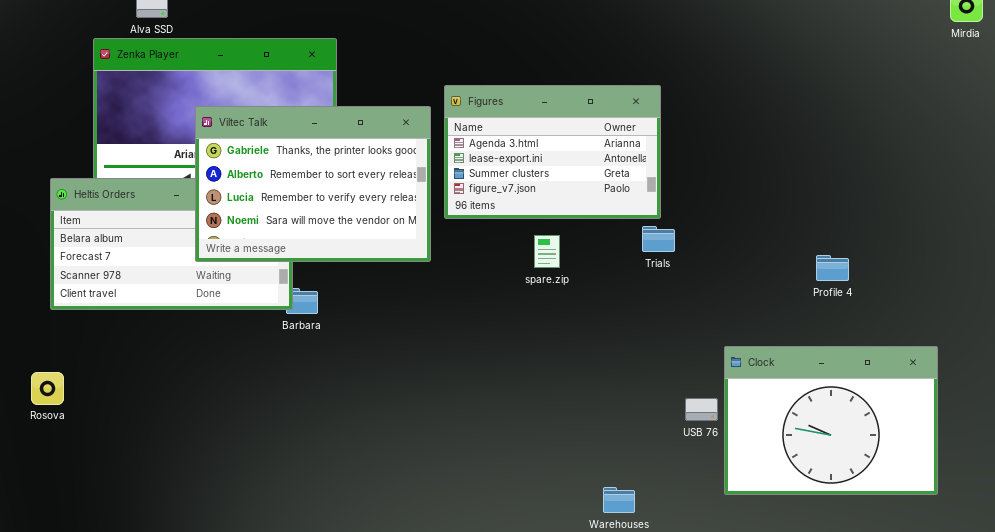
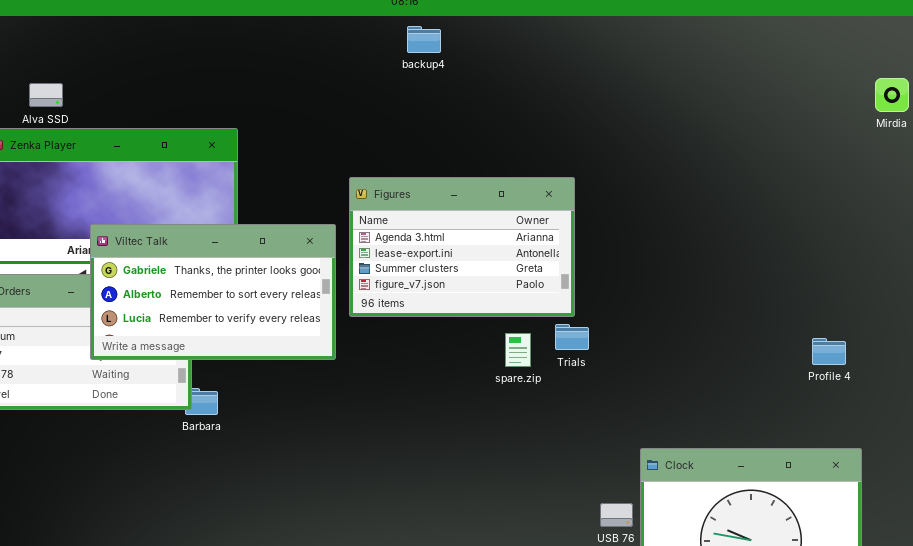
Viltec Talk: [195,106,431,262] -> [90,224,336,360], resized
spare.zip: [534,235,560,268] -> [505,333,531,367], moved
Profile 4: [816,255,849,281] -> [812,338,846,365], moved

